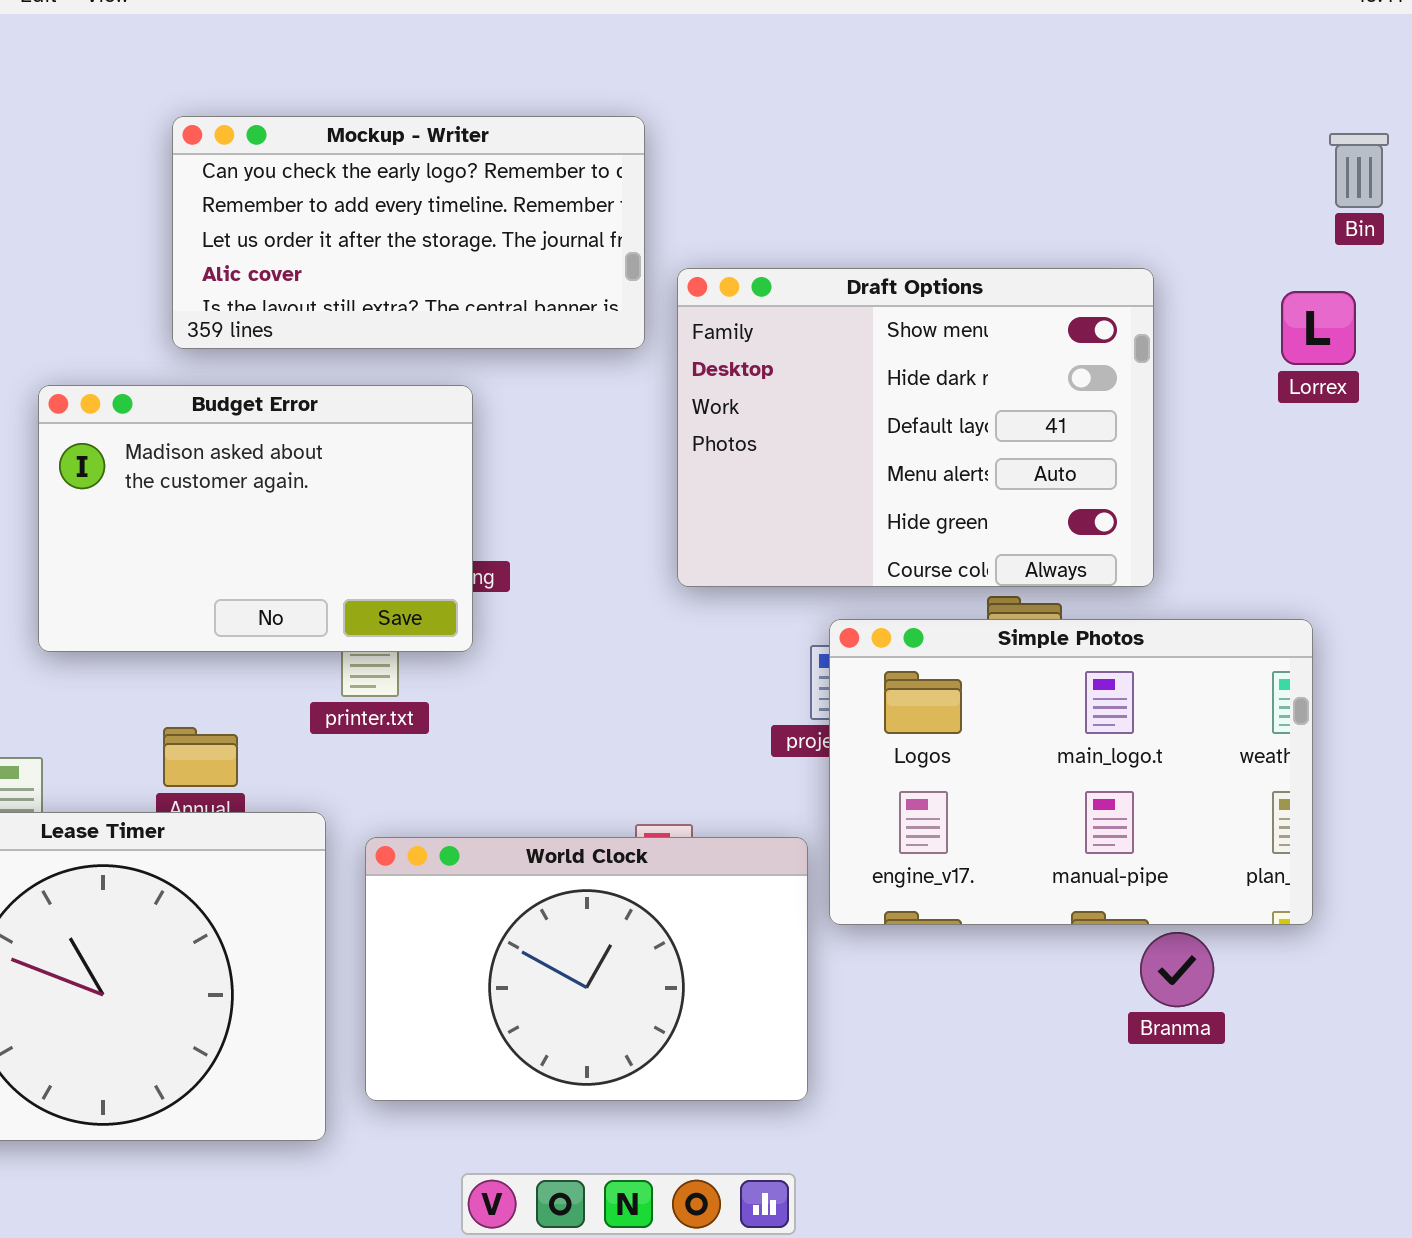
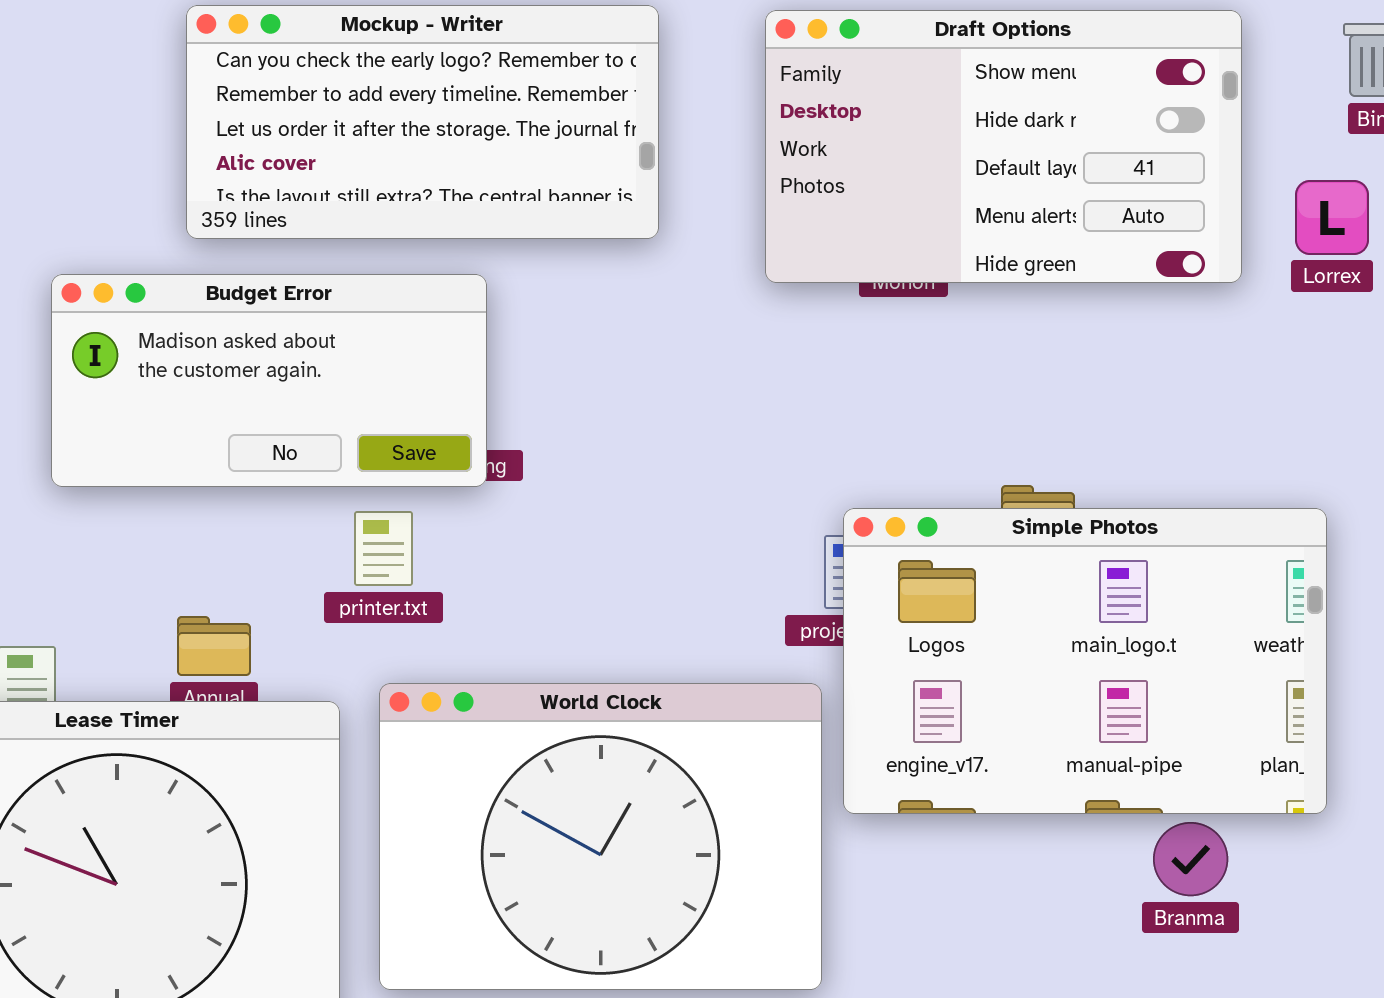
Draft Options: [677,268,1154,587] -> [765,10,1242,283], moved, resized
Budget Error: [38,385,473,652] -> [51,274,487,487], resized
World Clock: [365,837,808,1101] -> [379,683,822,990], resized

